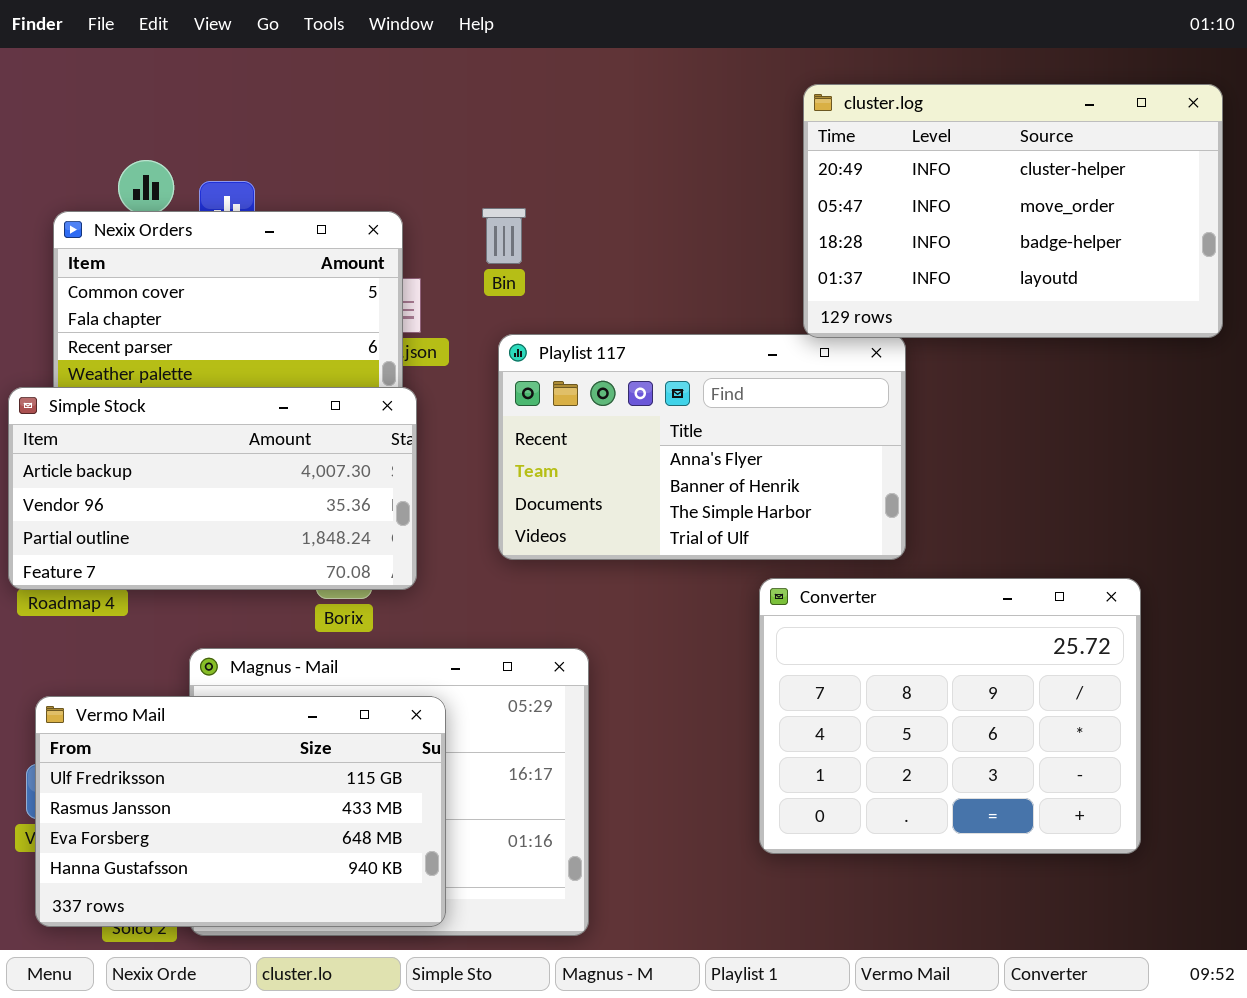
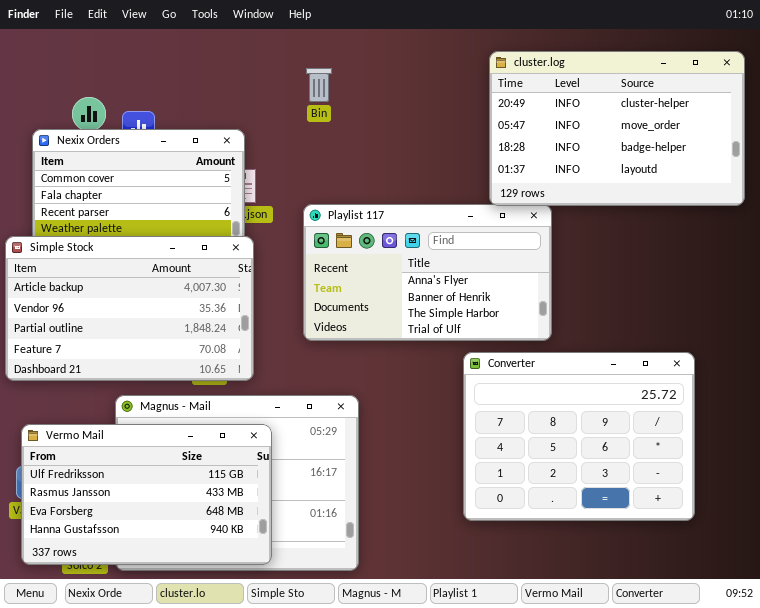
Bin: [482,208,526,264] -> [306,68,332,102], moved
Simple Stock: [8,387,417,590] -> [5,236,254,381], resized

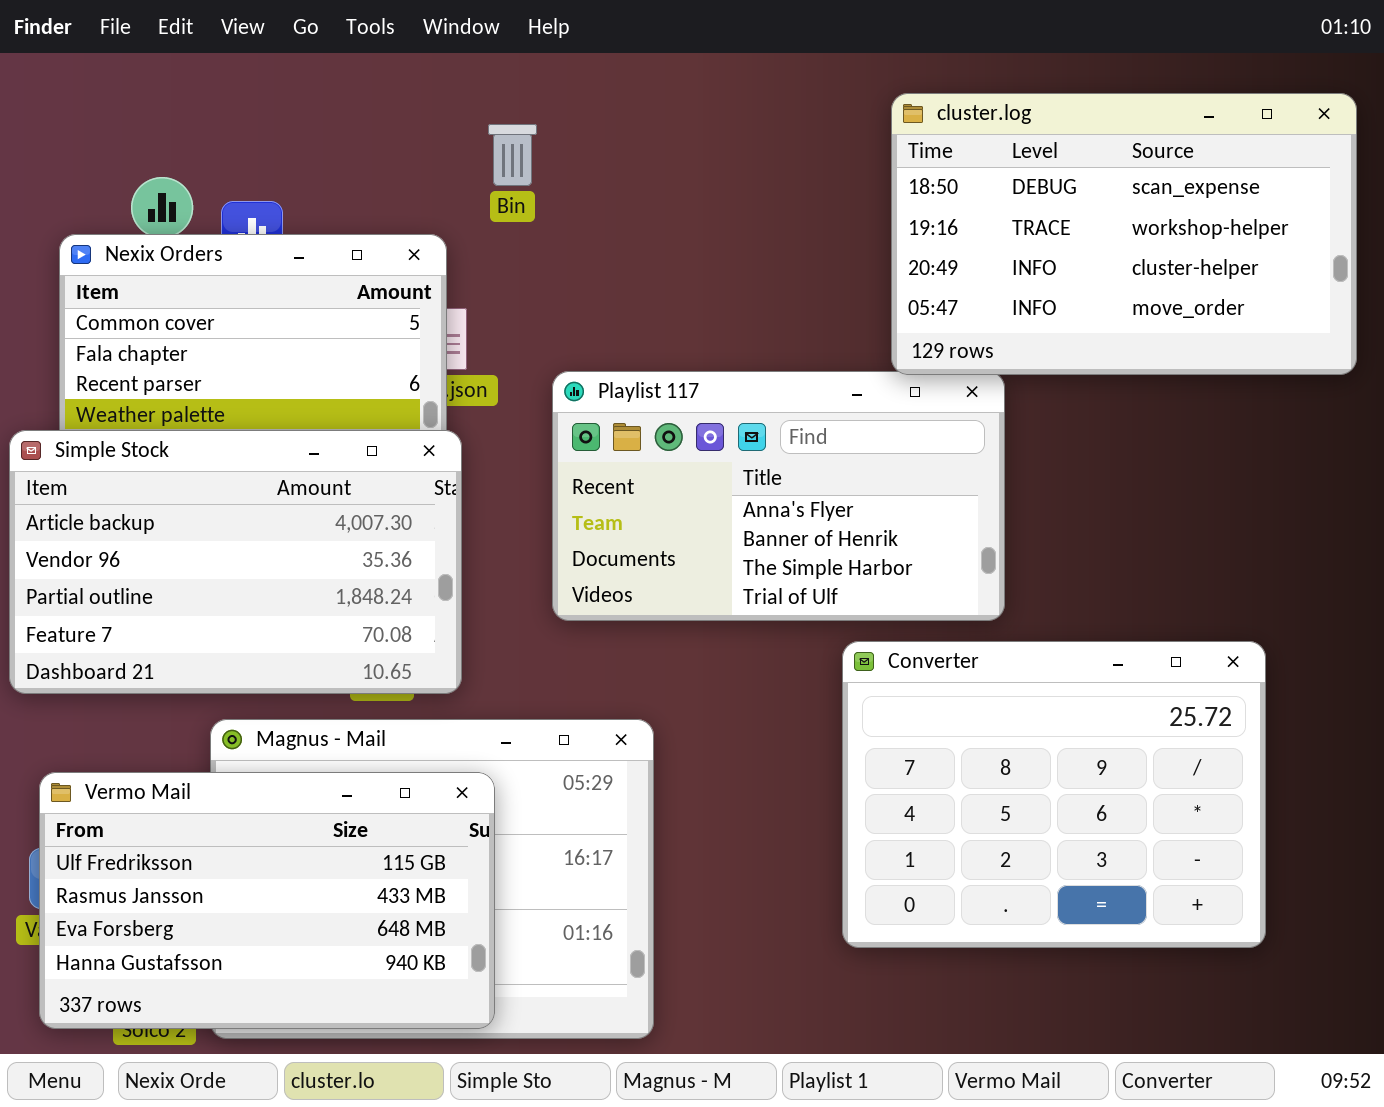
cluster.log: [489,51,745,206] -> [891,93,1357,375], scrolled up 2 rows
Bin: [306,68,332,102] -> [488,124,537,186], moved

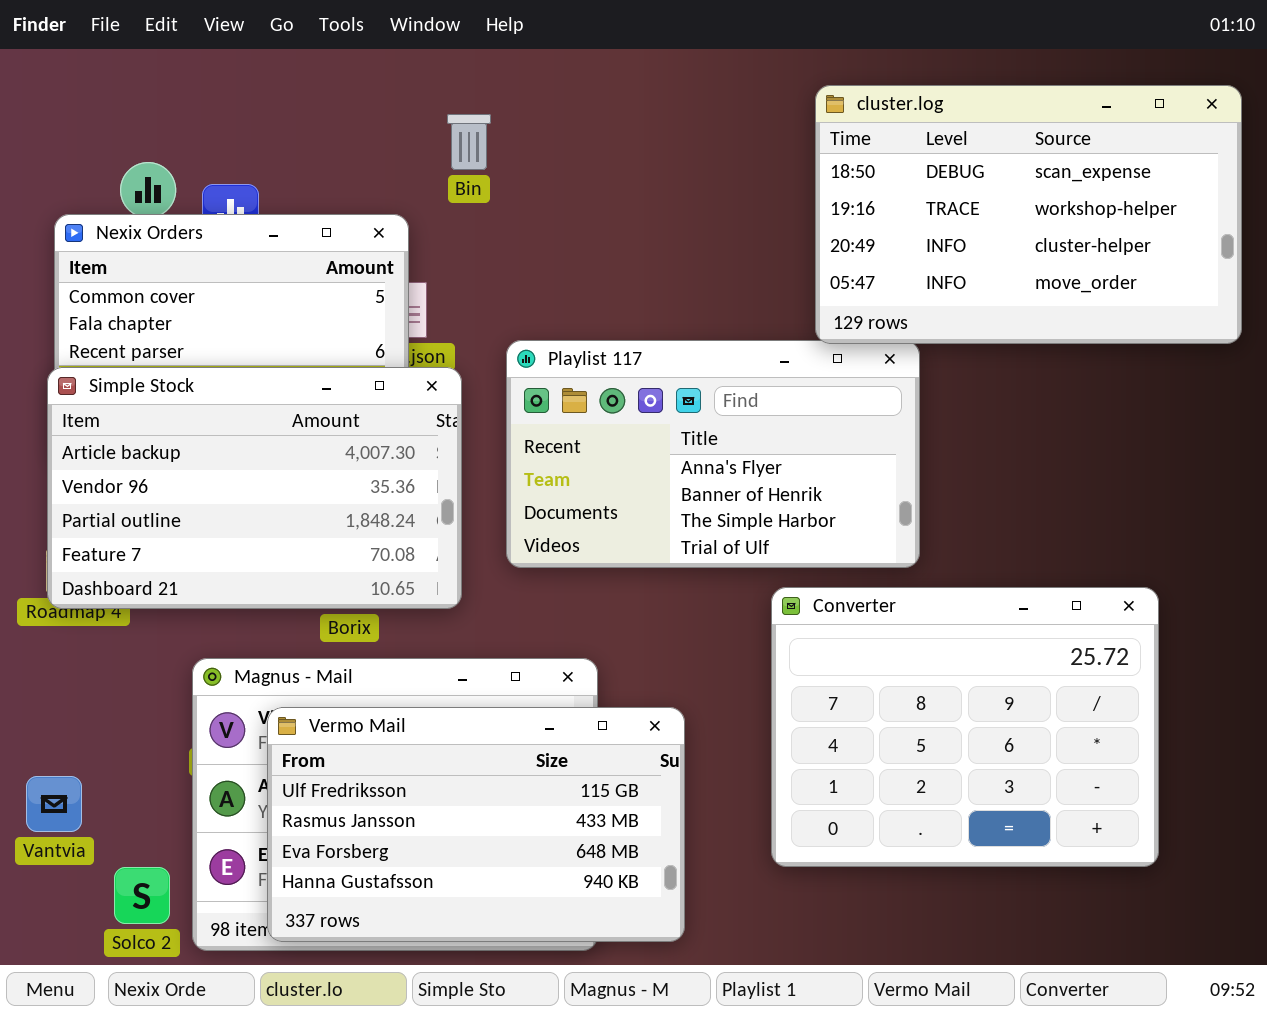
Simple Stock: [9,430,462,694] -> [47,367,462,609], moved
Vermo Mail: [39,772,495,1029] -> [267,707,685,942], moved

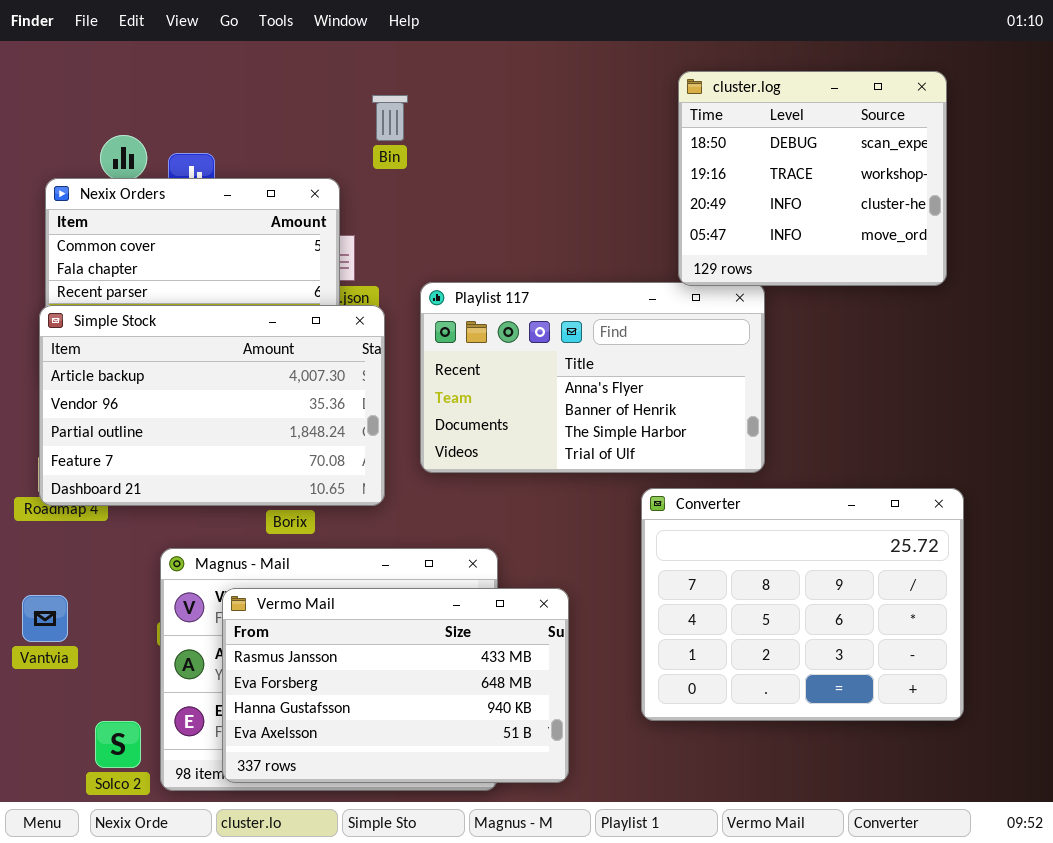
cluster.log: [815,85,1242,344] -> [678,71,947,286], resized
Vermo Mail: [267,707,685,942] -> [222,588,569,783], scrolled down 1 row
Vantvia: [26,776,82,832] -> [22,595,68,642], moved

